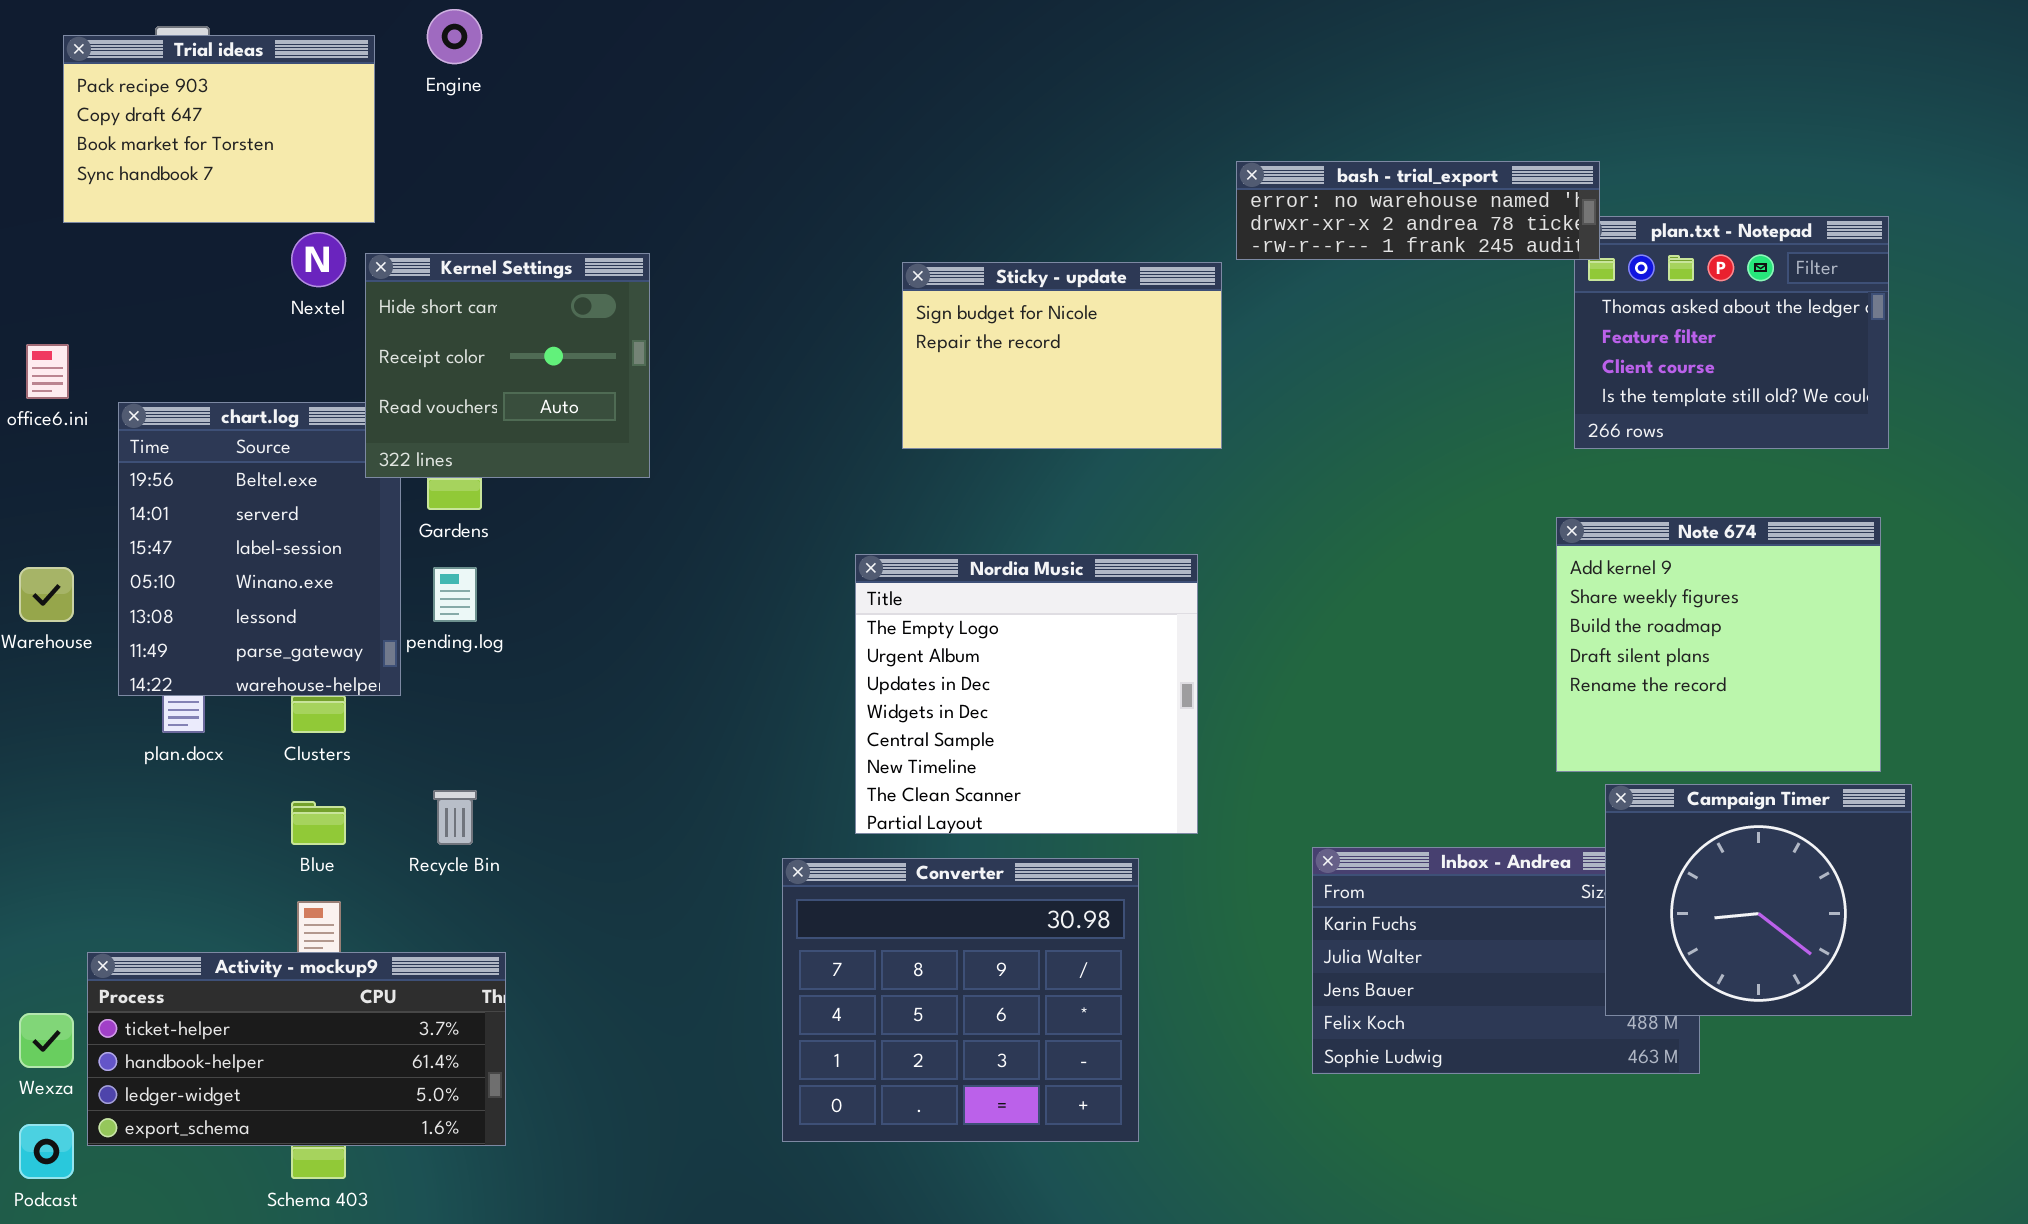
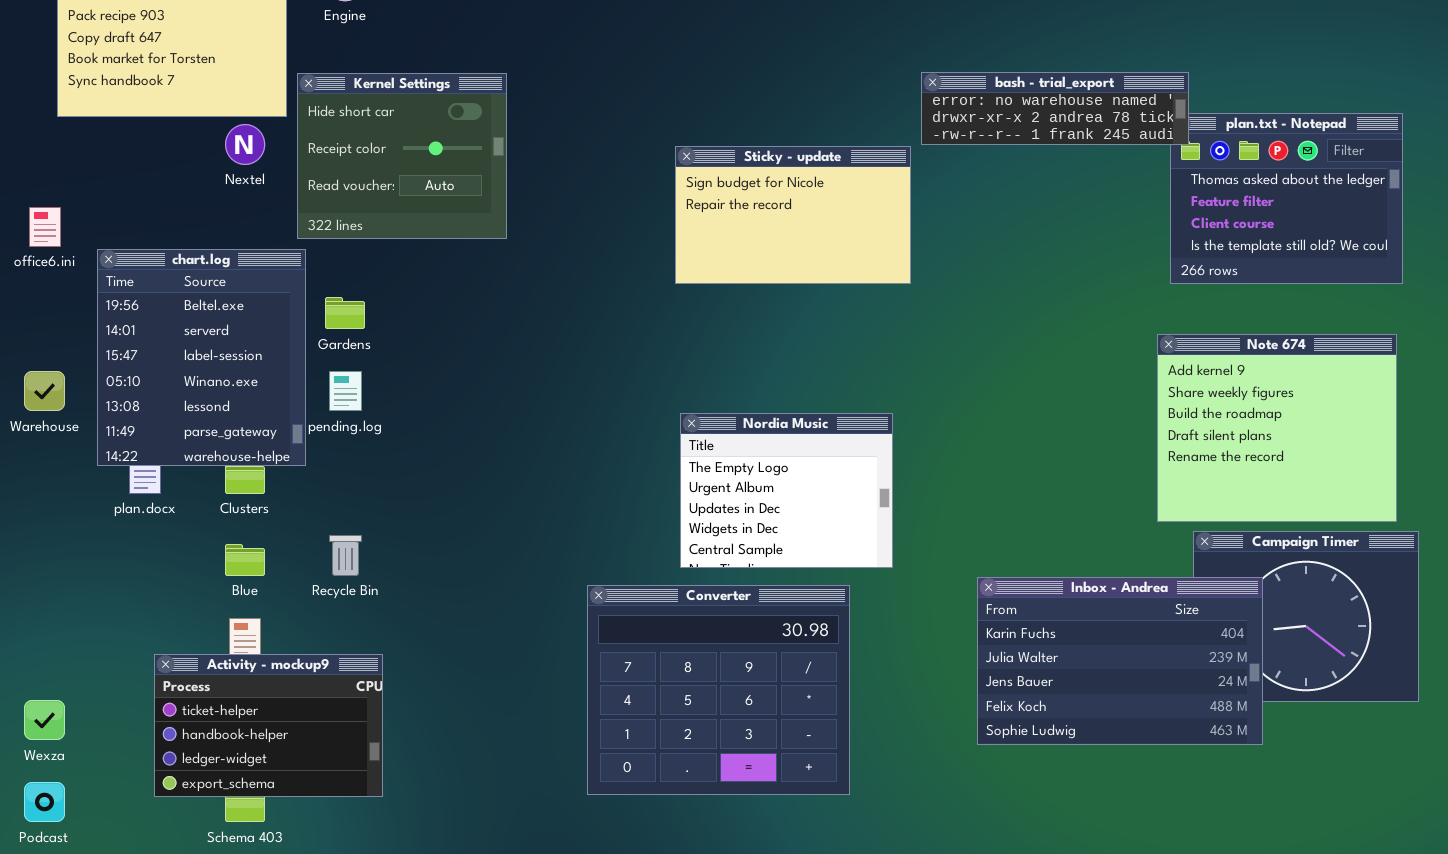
Kernel Settings: [365,253,650,478] -> [297,73,507,239], moved
Nordia Music: [855,554,1198,834] -> [680,413,893,568], resized
Inbox - Andrea: [1312,847,1700,1074] -> [977,577,1263,745], raised
Activity - mockup9: [87,952,506,1146] -> [154,654,383,797], resized

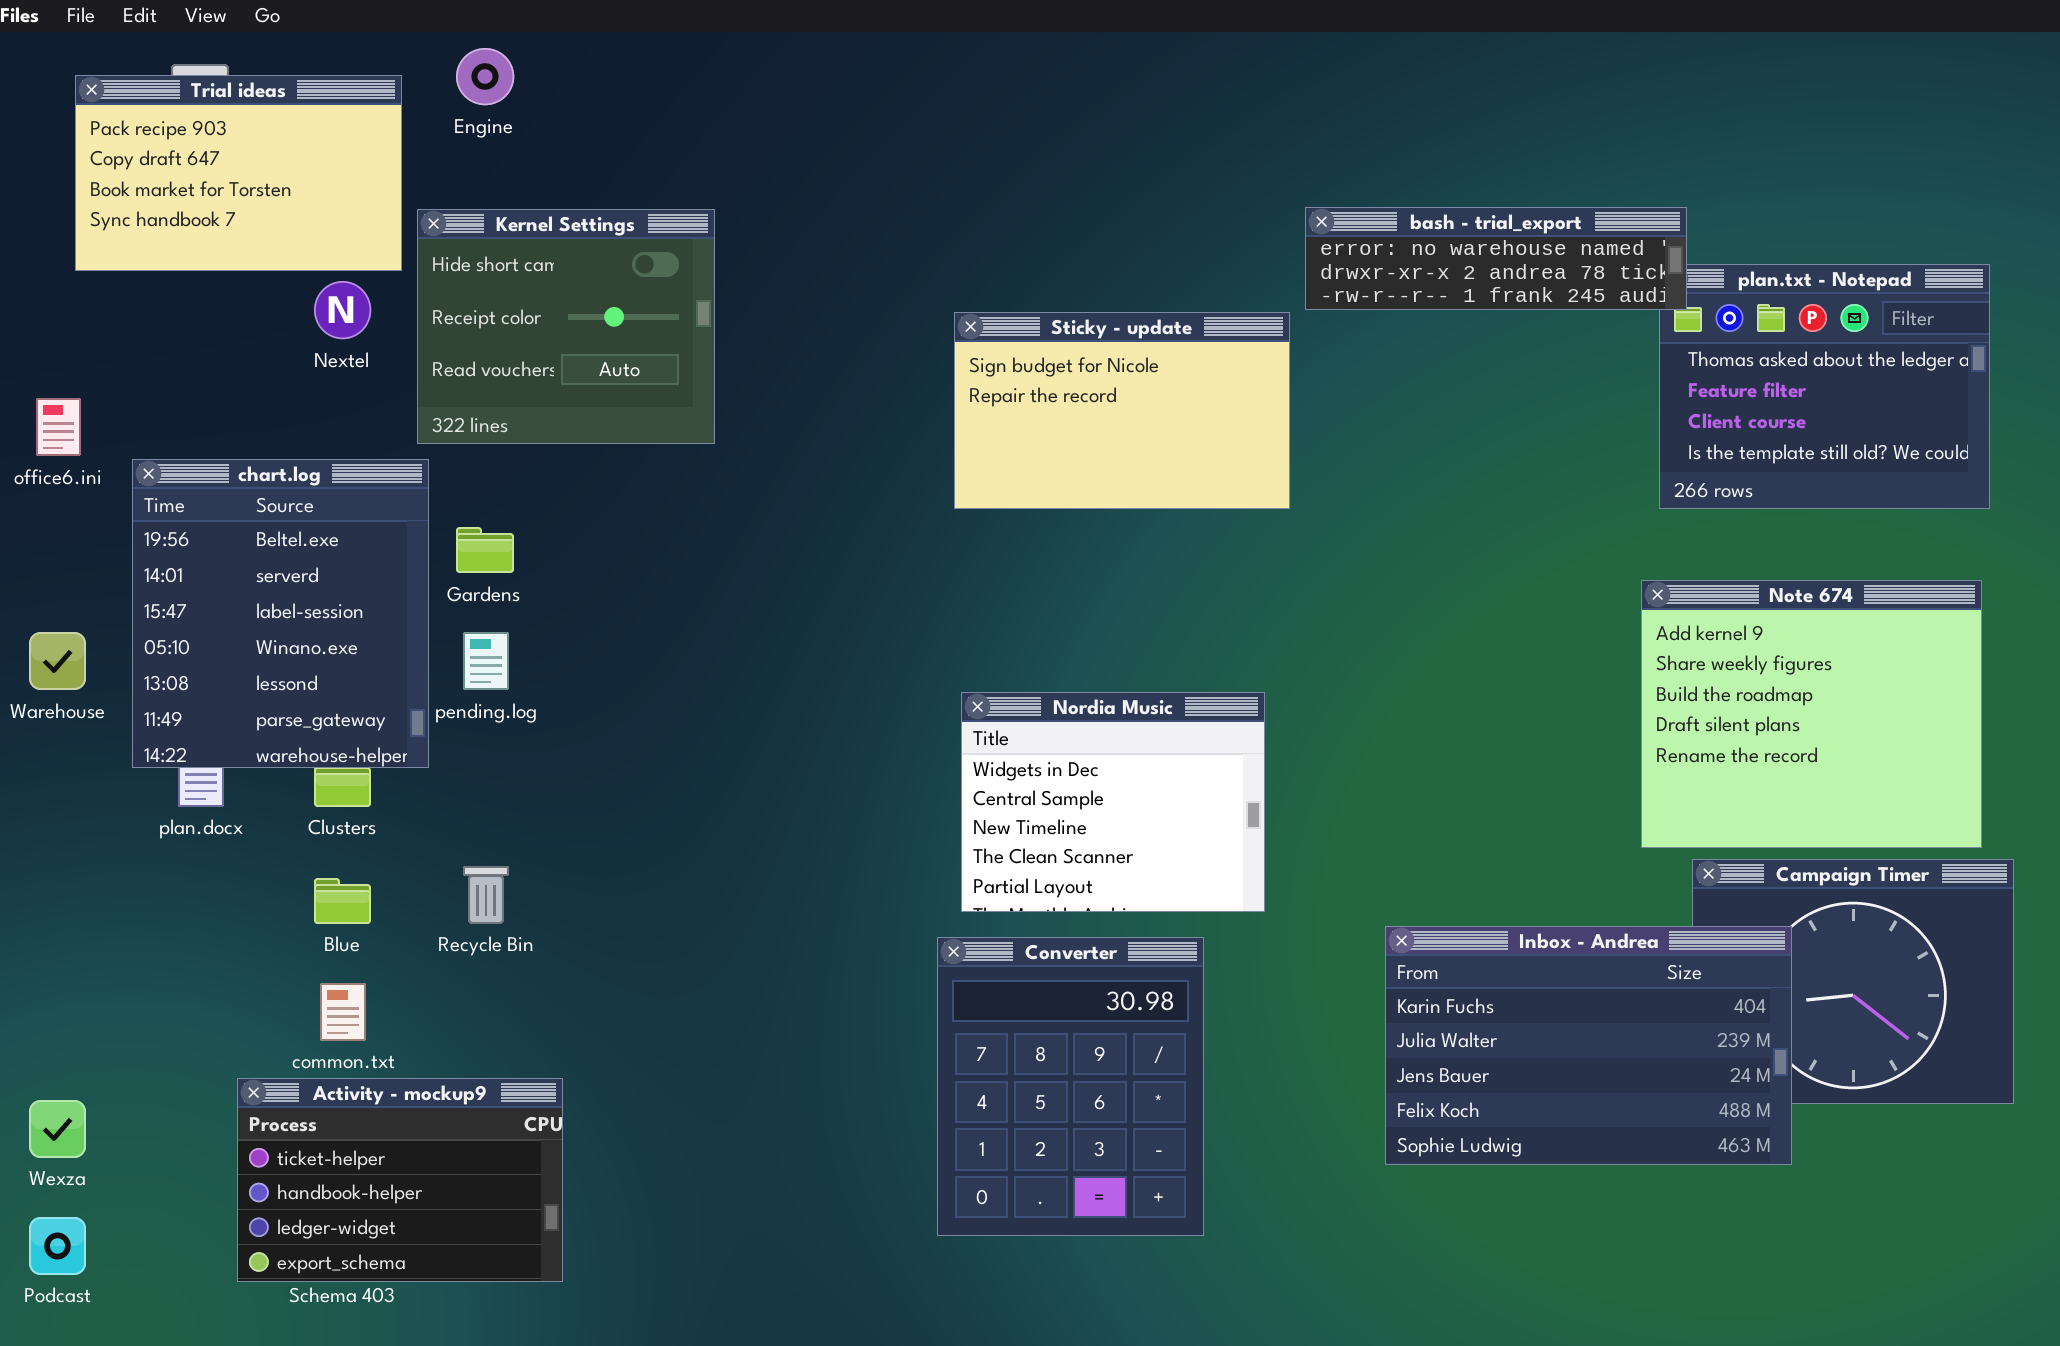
Nordia Music: [680,413,893,568] -> [961,692,1265,912], scrolled down 3 rows
Converter: [587,585,850,795] -> [937,937,1204,1236], resized
Activity - mockup9: [154,654,383,797] -> [237,1078,563,1282], moved

